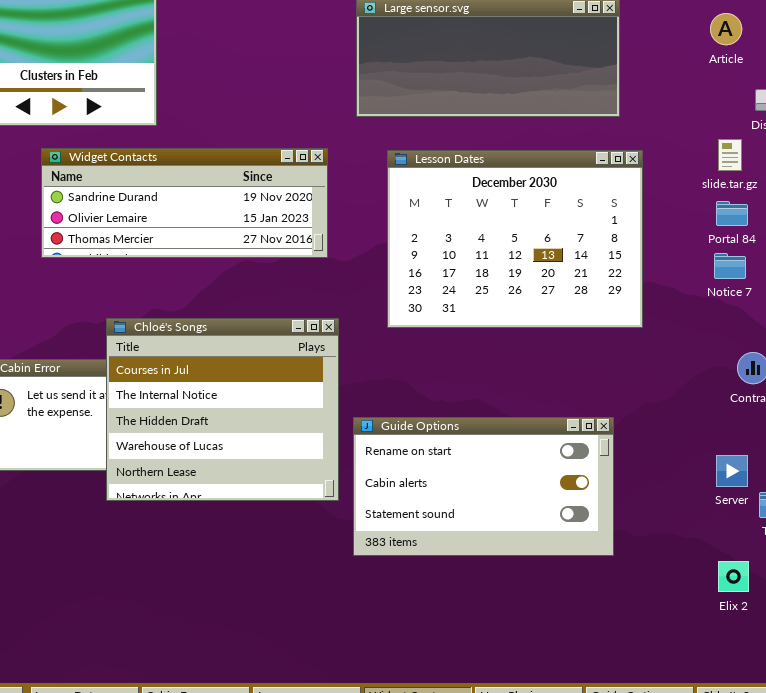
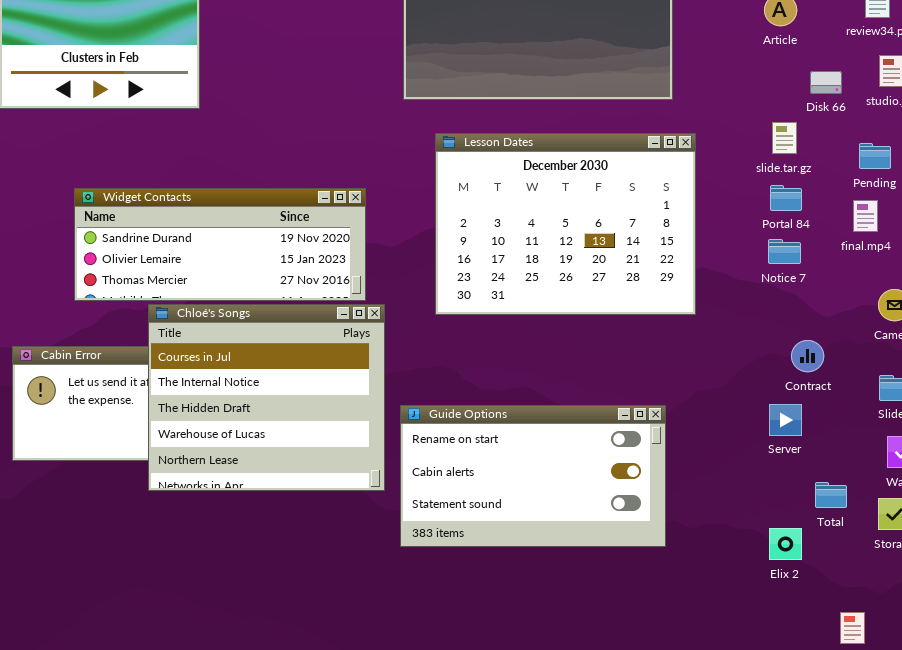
Widget Contacts: [41,148,328,258] -> [74,188,366,301], moved
Server: [716,455,748,487] -> [769,404,802,436], moved
Elix 2: [718,561,749,592] -> [769,528,802,560], moved

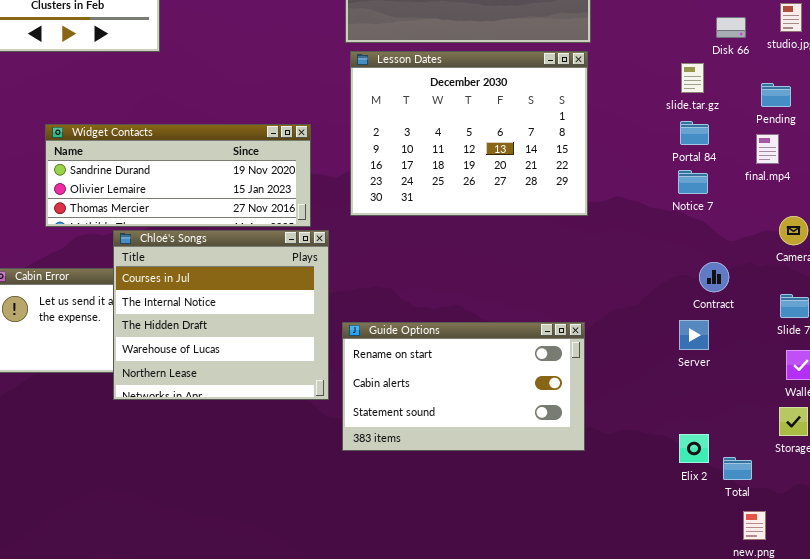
Lesson Dates: [435,133,696,315] -> [350,51,588,216], moved
Total: [815,482,847,508] -> [723,457,752,480], moved

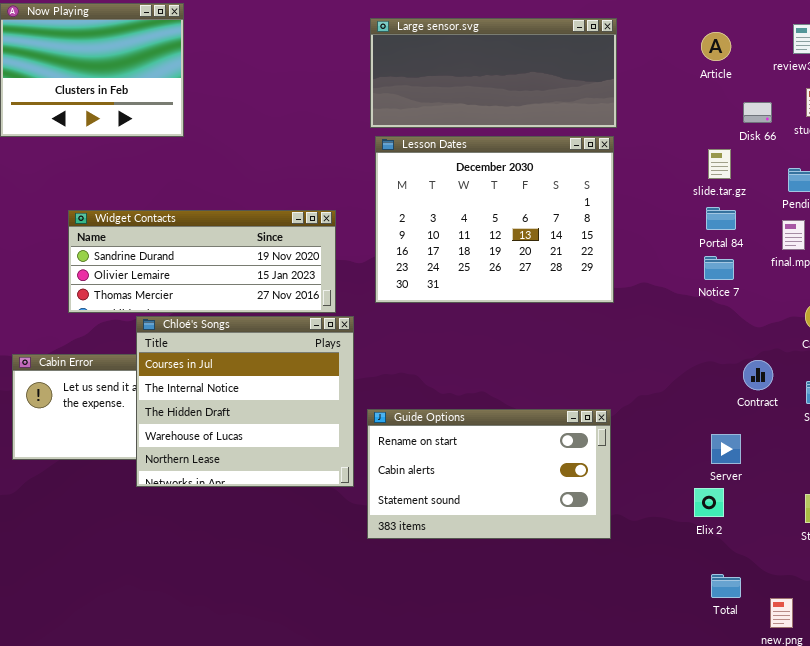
Contract: [699,262,729,292] -> [743,360,773,390], moved
Server: [679,320,709,350] -> [711,434,741,464], moved
Elix 2: [679,434,709,463] -> [694,488,724,517], moved
Total: [723,457,752,480] -> [711,574,741,598], moved

